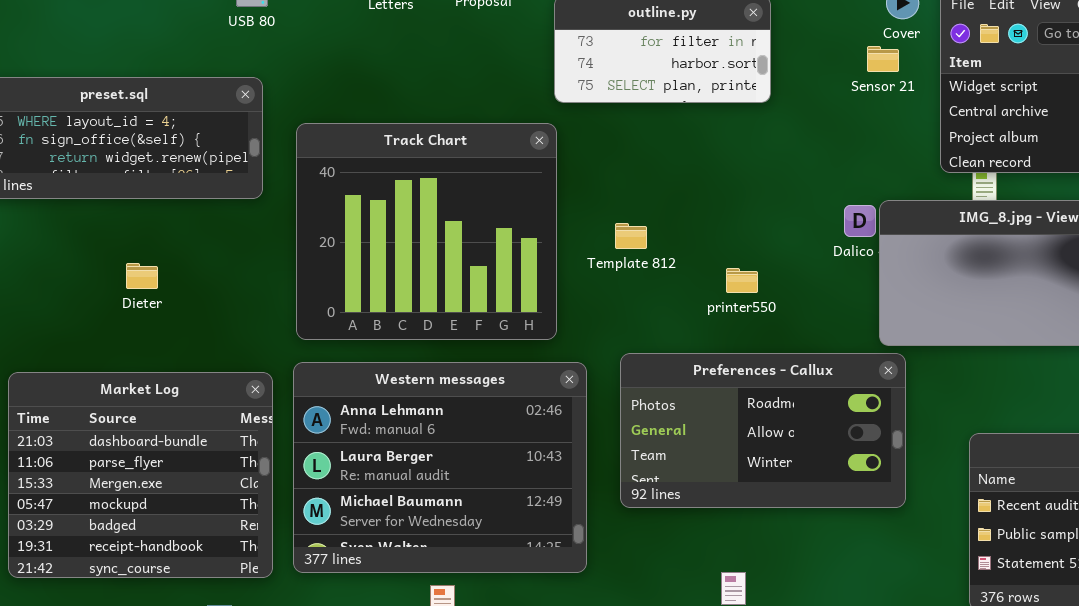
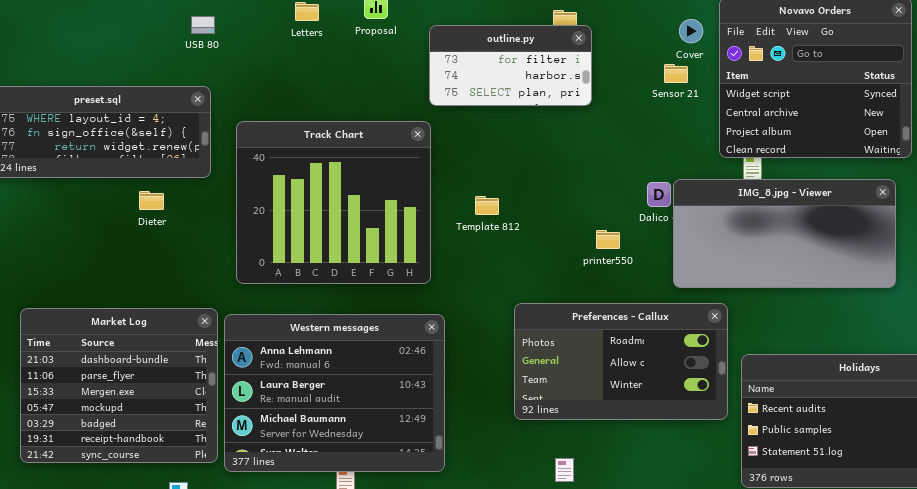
Dieter: [126,263,158,289] -> [139,191,164,210], moved
printer550: [726,268,758,293] -> [596,230,620,249], moved
Preferences - Callux: [620,353,906,508] -> [514,303,728,420], moved
Western messages: [293,362,587,573] -> [224,314,445,472], moved

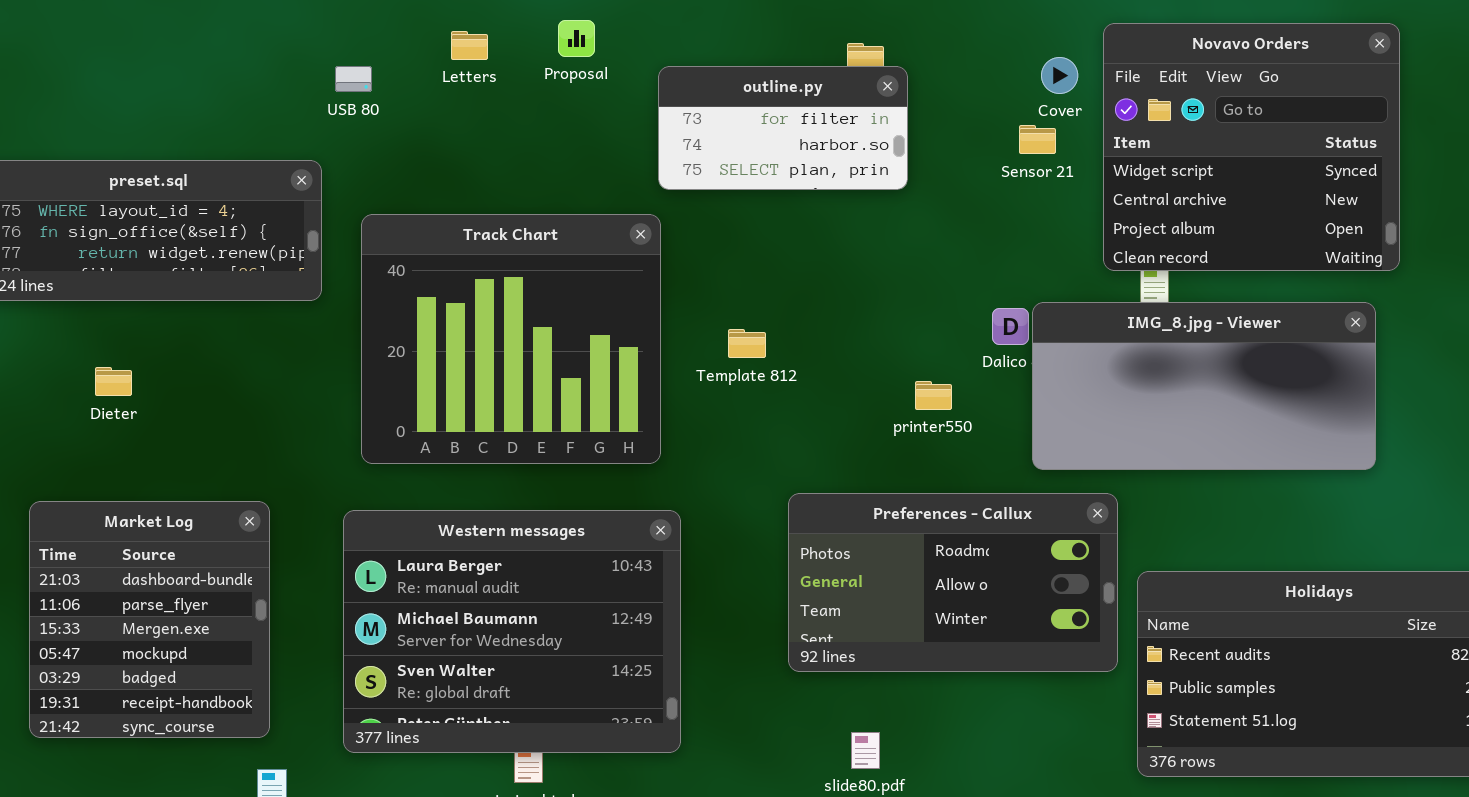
USB 80: [191,16,215,34] -> [335,66,372,92], moved
Dieter: [139,191,164,210] -> [95,367,132,396], moved
Market Log: [20,308,218,463] -> [29,501,270,738], resized
Western messages: [224,314,445,472] -> [343,510,681,753], scrolled down 1 row

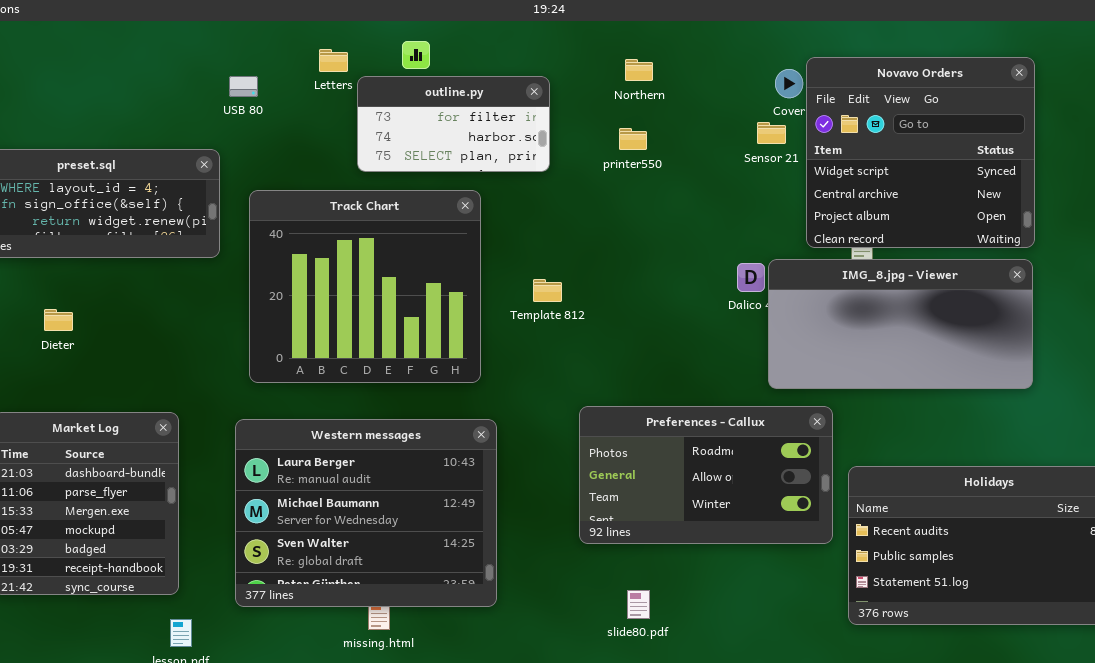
Novavo Orders: [1103,23,1400,271] -> [806,57,1035,248], moved
outline.py: [658,66,908,190] -> [357,76,550,172], moved
printer550: [915,381,952,410] -> [619,128,647,150], moved

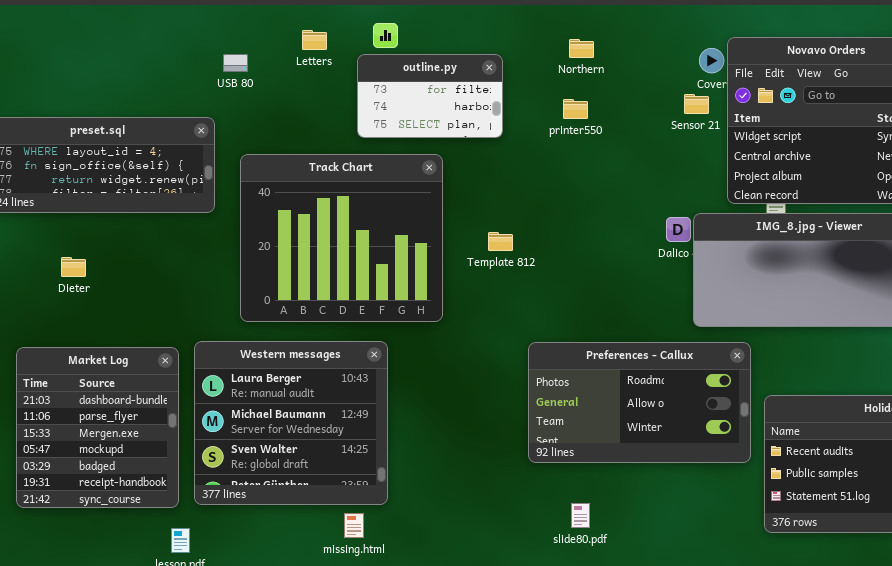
outline.py: [357,76,550,172] -> [357,54,503,138], resized
Western messages: [235,419,497,607] -> [194,341,388,505], moved, resized

